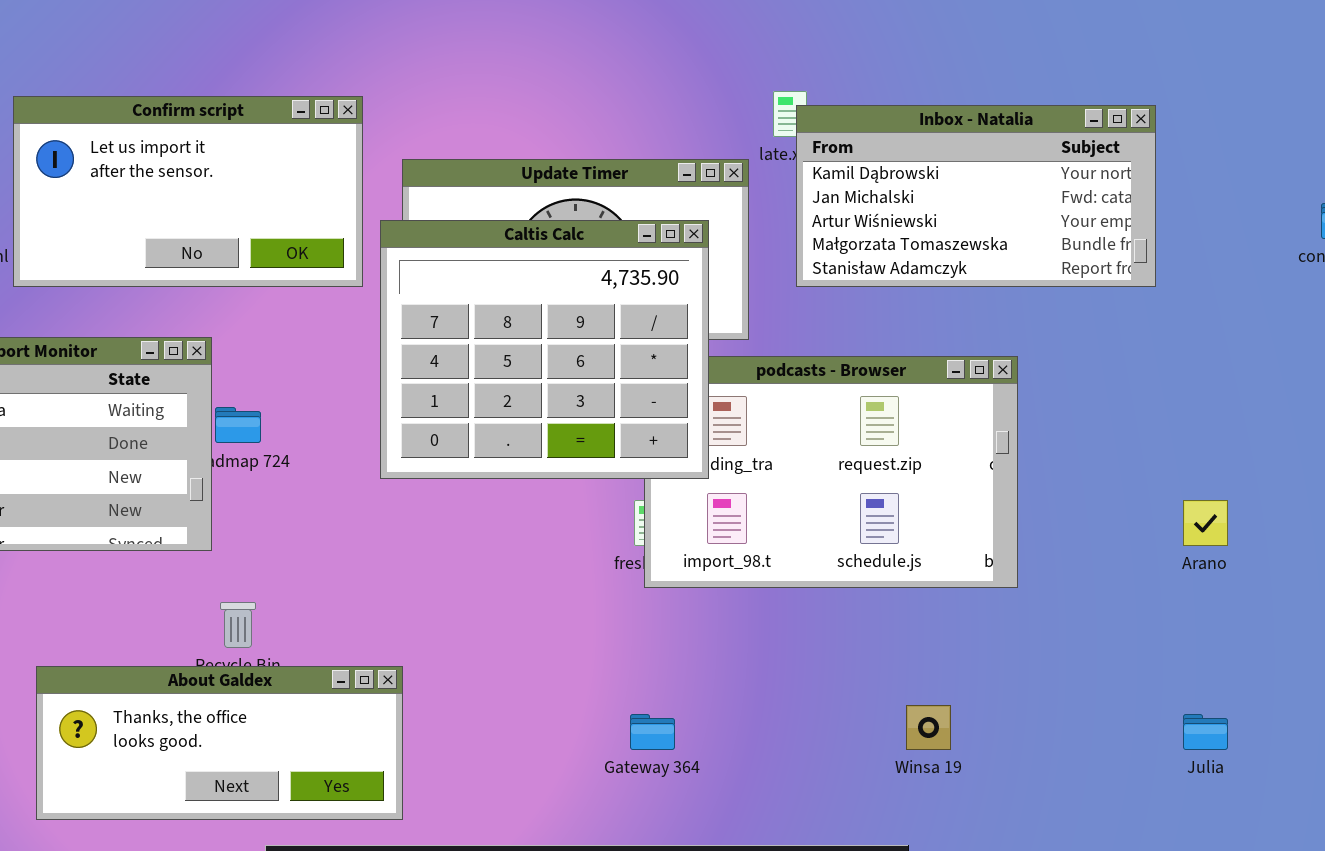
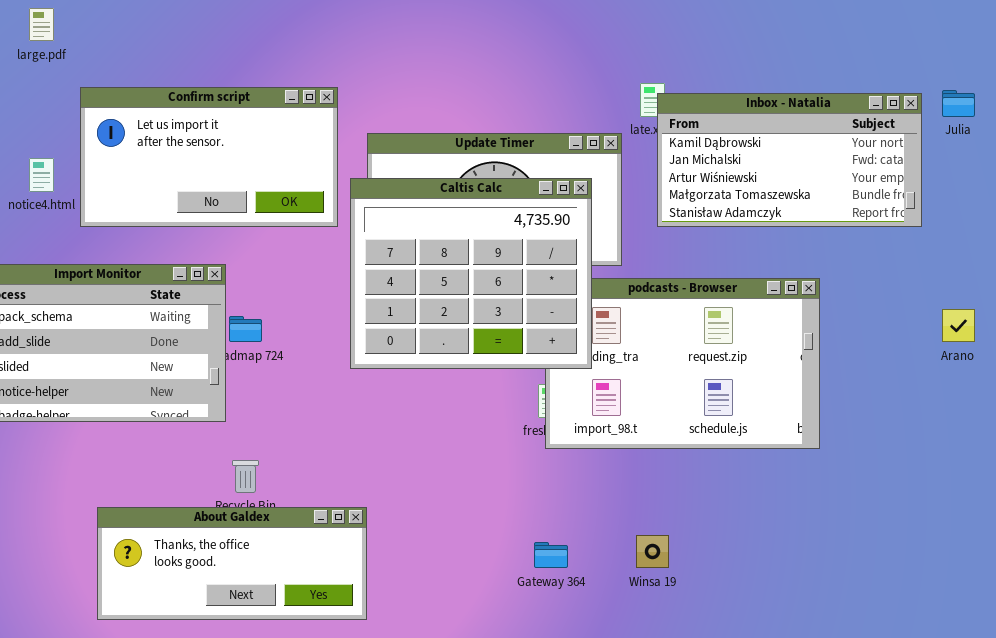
Arano: [1183,500,1228,546] -> [942,309,975,342], moved
Winsa 19: [906,705,951,750] -> [636,535,669,568], moved
Julia: [1183,714,1228,750] -> [942,90,975,117], moved

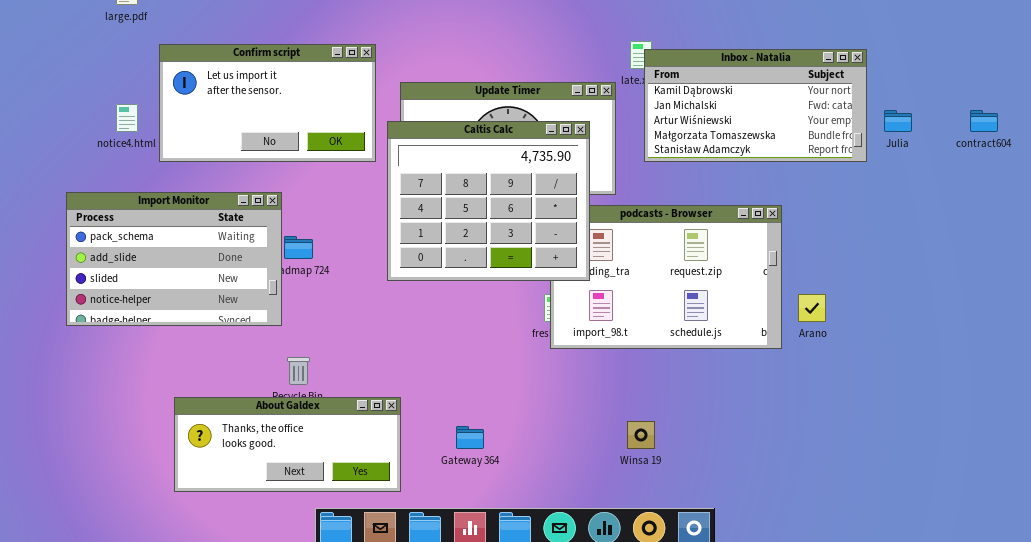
Julia: [942,90,975,117] -> [884,110,912,132], moved
Arano: [942,309,975,342] -> [798,294,826,322], moved
Gateway 364: [534,542,568,568] -> [456,426,484,449], moved

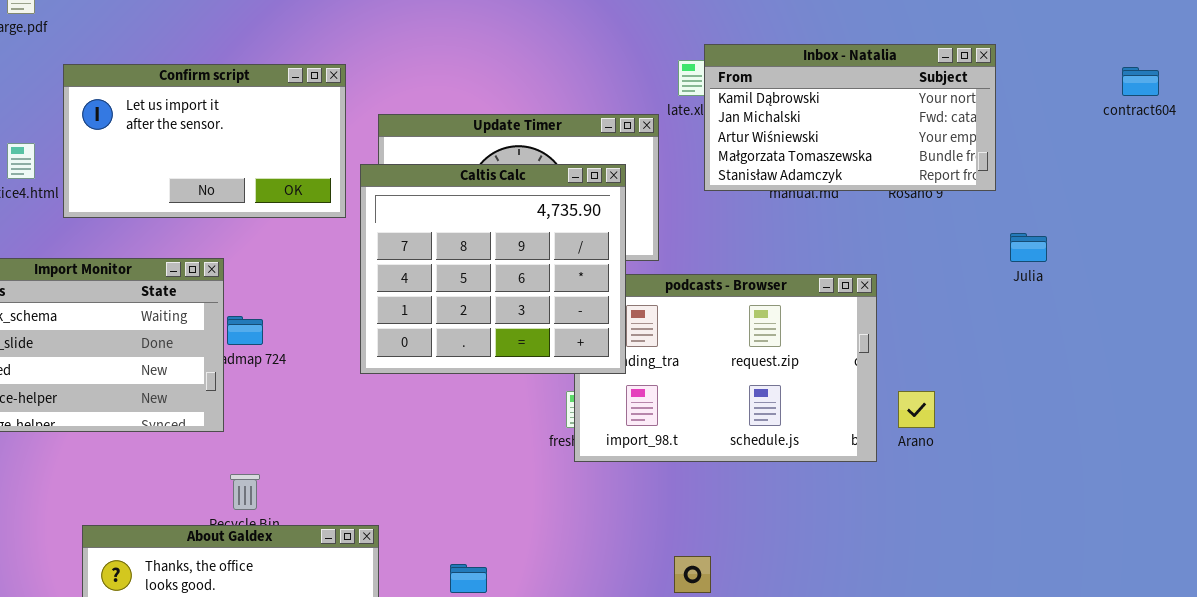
Inbox - Natalia: [644,49,867,162] -> [704,44,996,191], moved
Julia: [884,110,912,132] -> [1010,233,1047,262], moved
contract604: [970,110,998,132] -> [1122,67,1159,96], moved

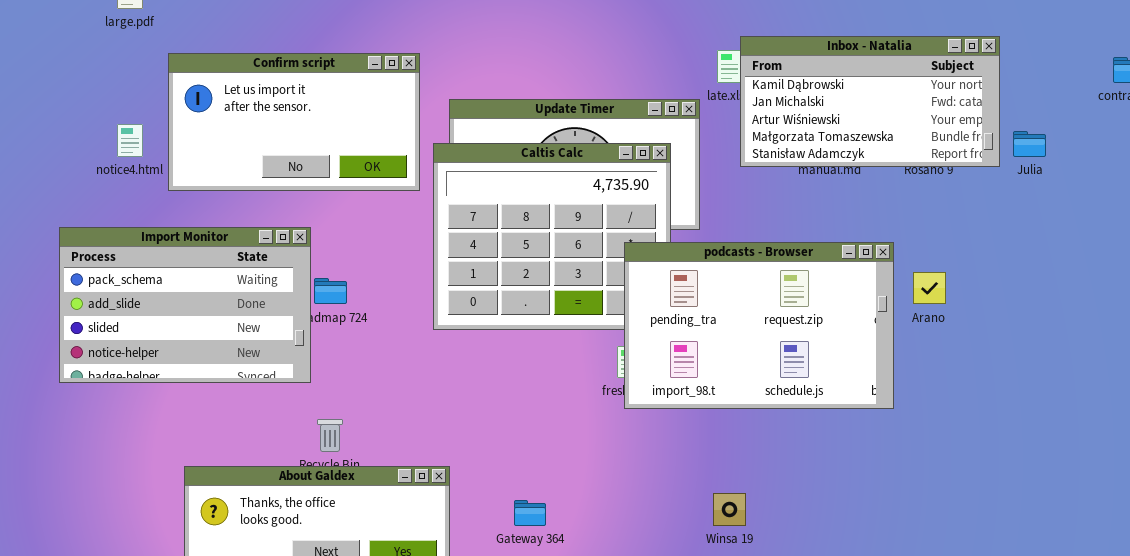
Julia: [1010,233,1047,262] -> [1013,131,1046,157], moved
podcasts - Browser: [574,274,877,462] -> [624,242,894,409], raised
Arano: [898,391,935,428] -> [913,272,946,304], moved

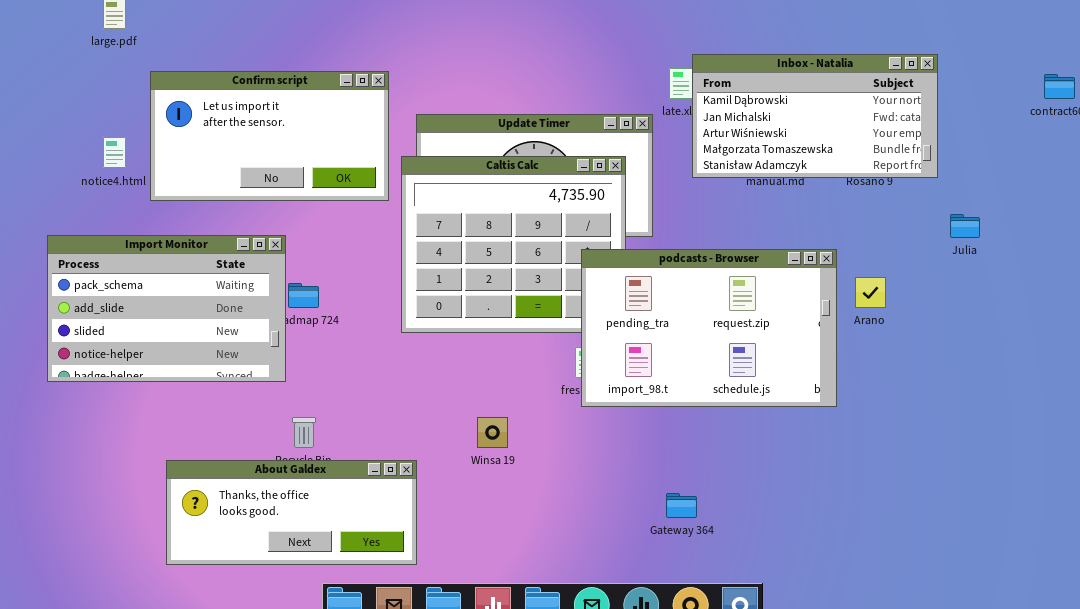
Julia: [1013,131,1046,157] -> [950,214,980,238], moved
Winsa 19: [713,493,746,526] -> [477,417,508,448], moved
Gateway 364: [514,500,546,526] -> [666,493,697,518], moved

